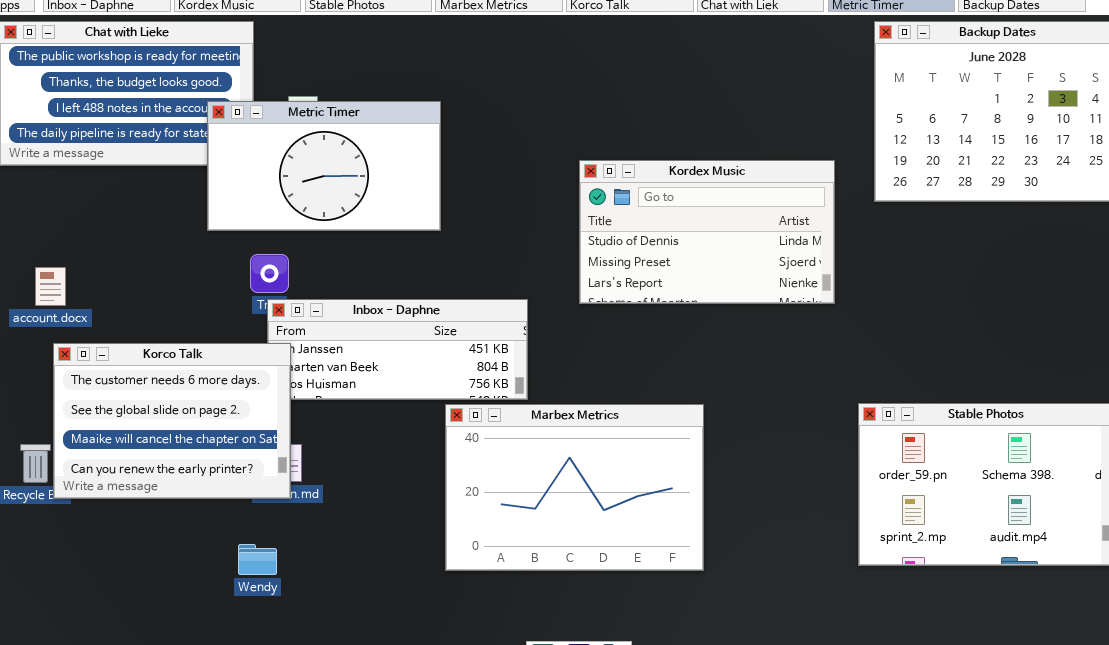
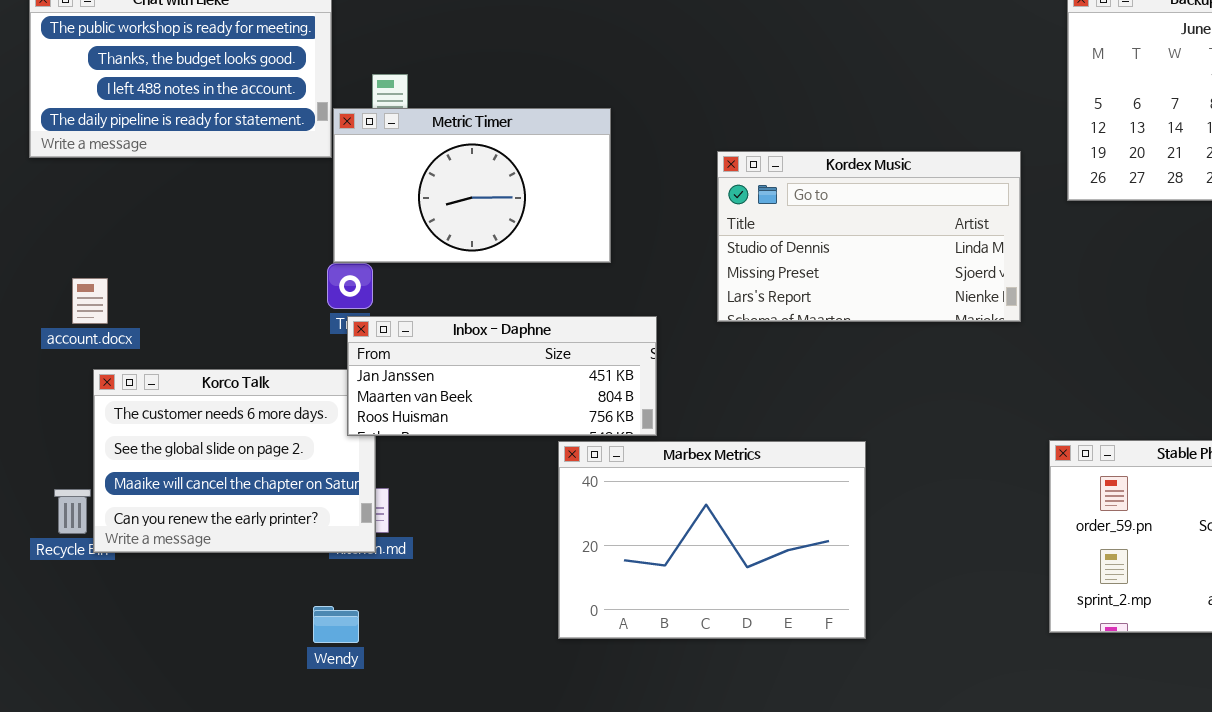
Metric Timer: [207,101,441,231] -> [333,108,611,263], moved
Inbox - Daphne: [267,299,528,400] -> [347,316,657,436], raised

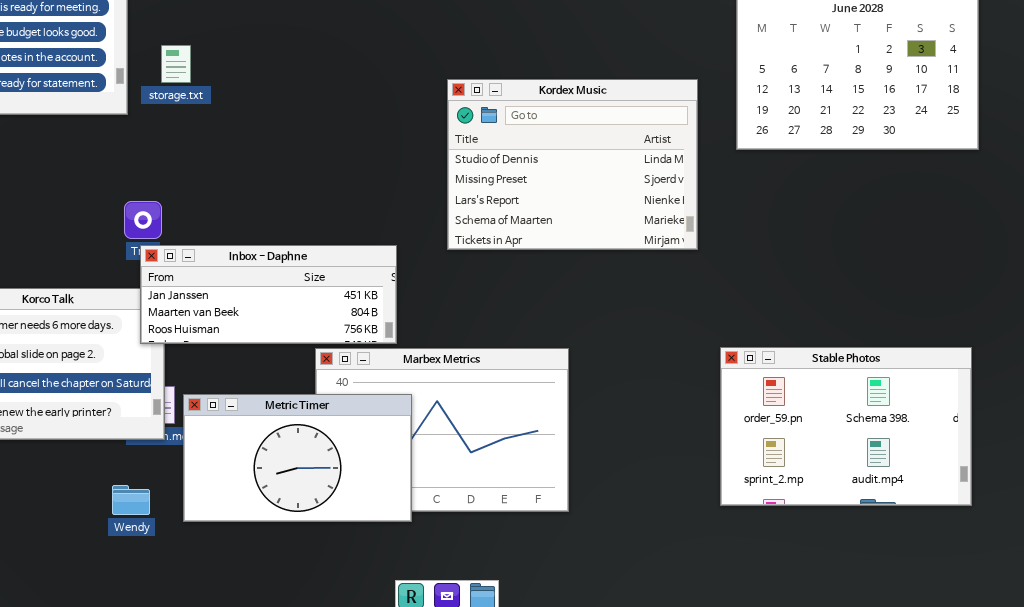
Metric Timer: [333,108,611,263] -> [183,394,412,522], moved
Kordex Music: [717,151,1021,322] -> [447,79,698,250], resized

